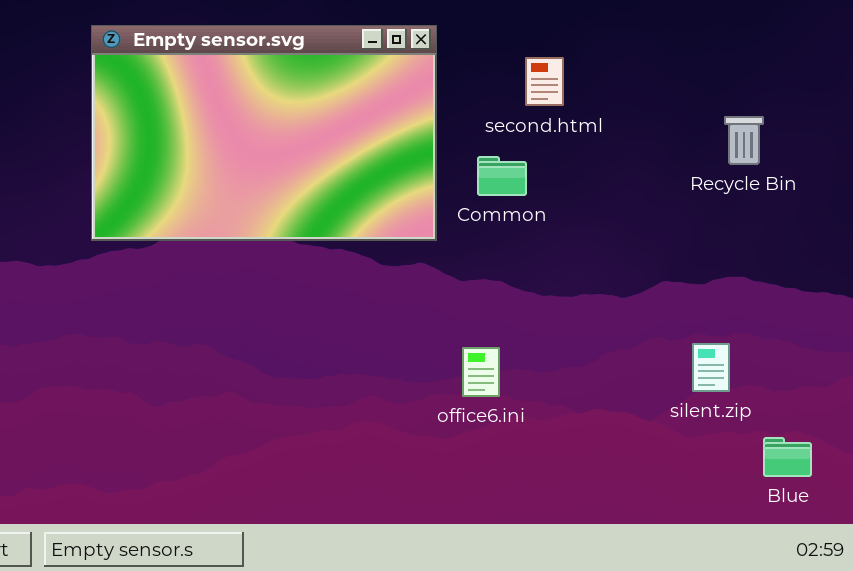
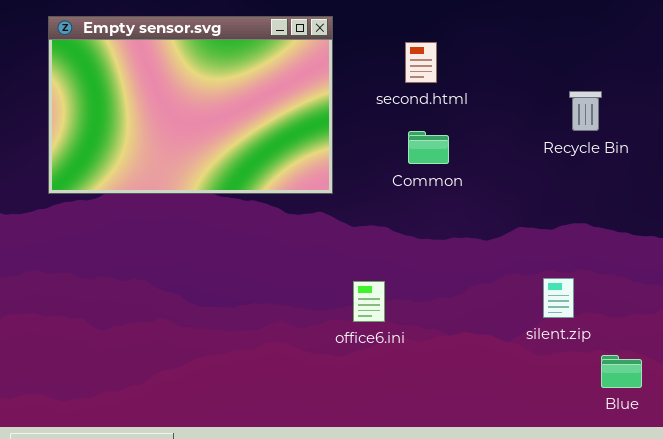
Common: [477,156,527,196] -> [408,131,449,164], moved

